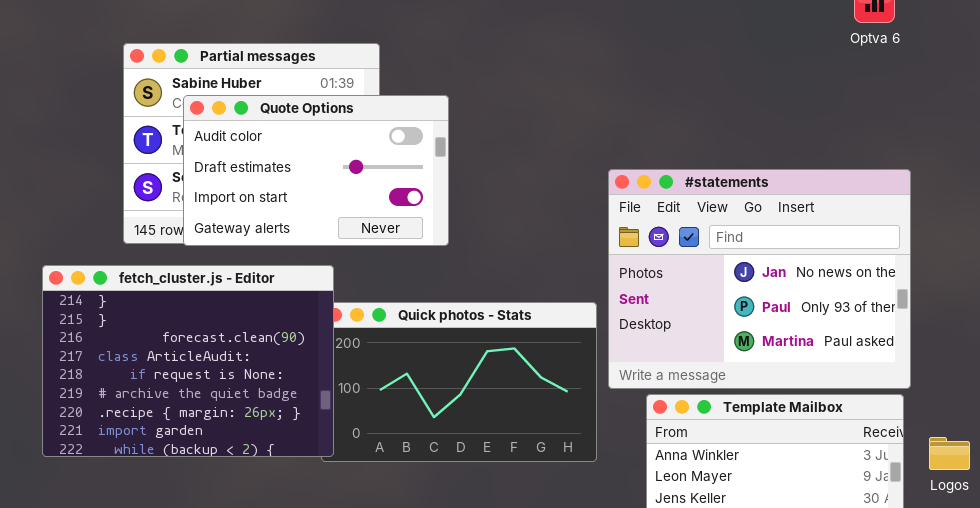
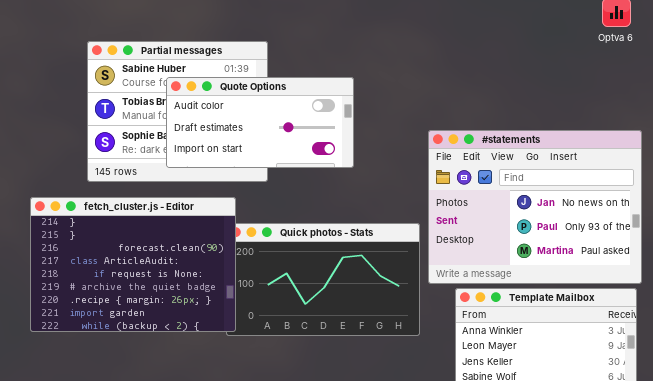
Quote Options: [183,95,449,246] -> [166,77,354,168], moved, resized

